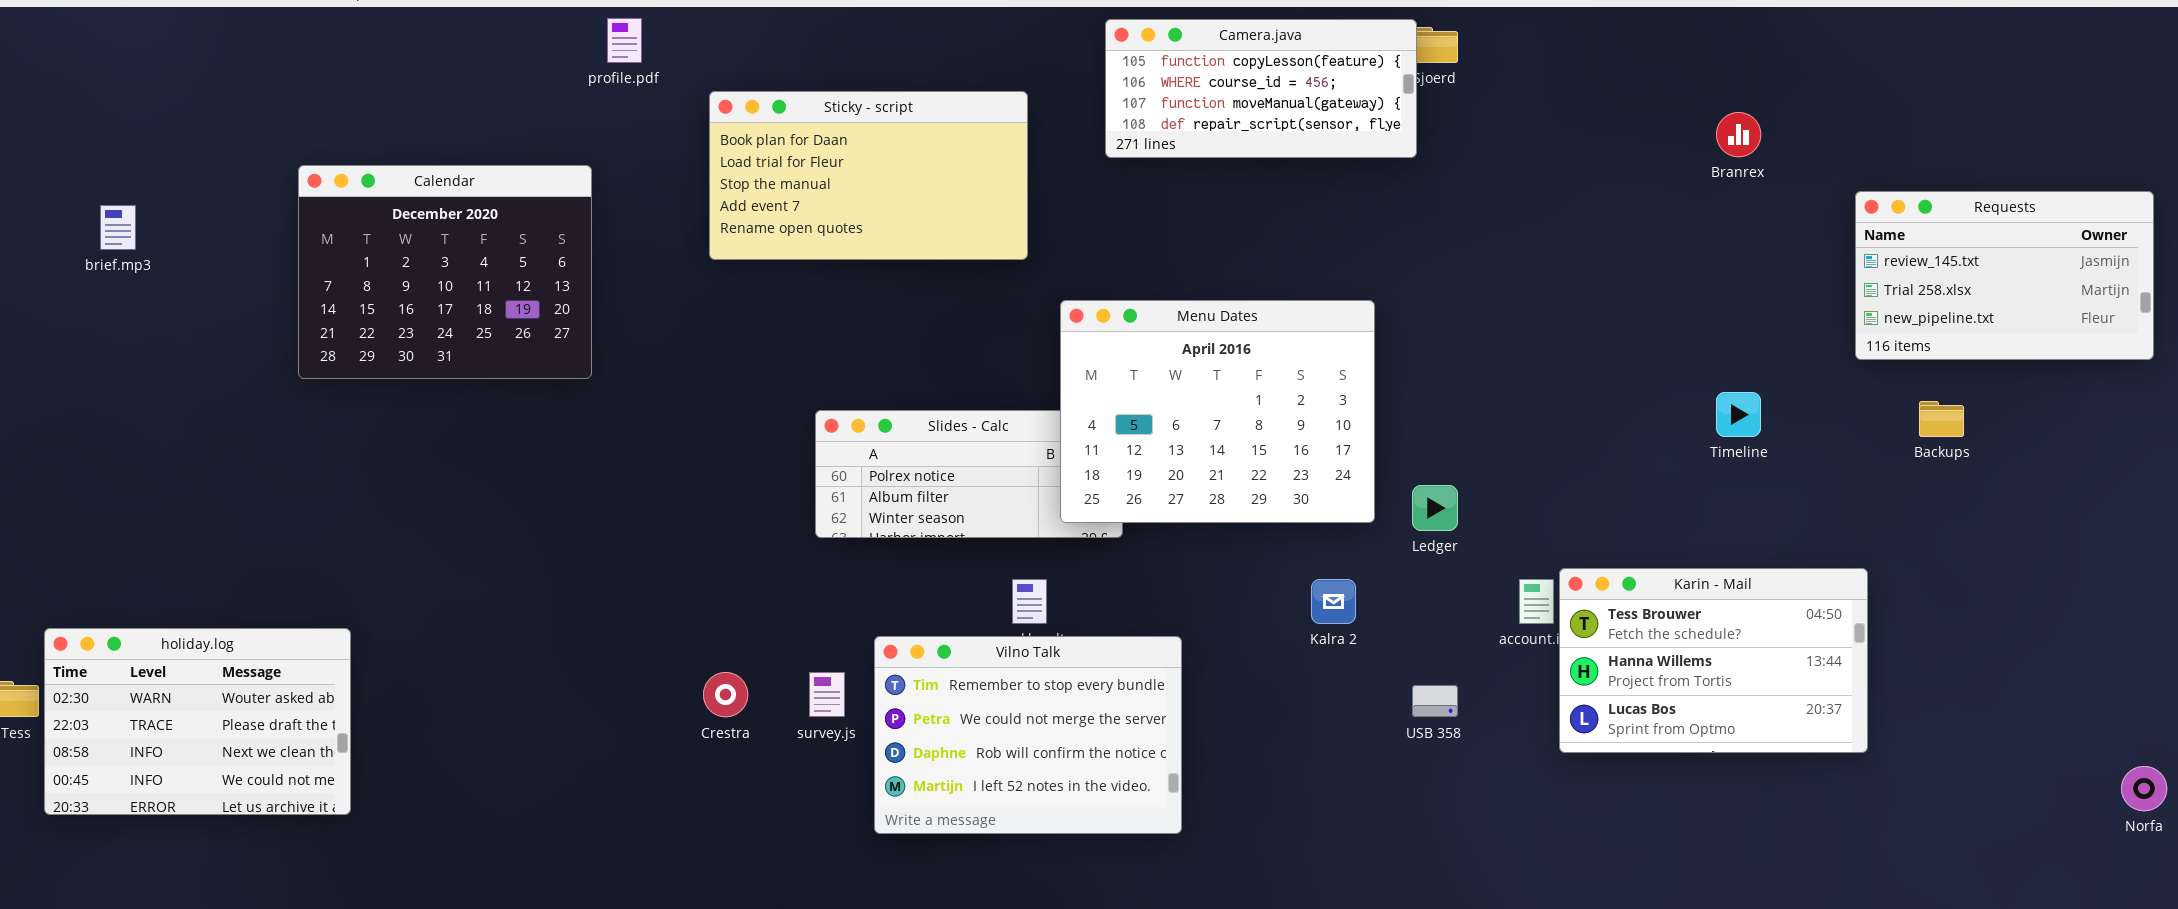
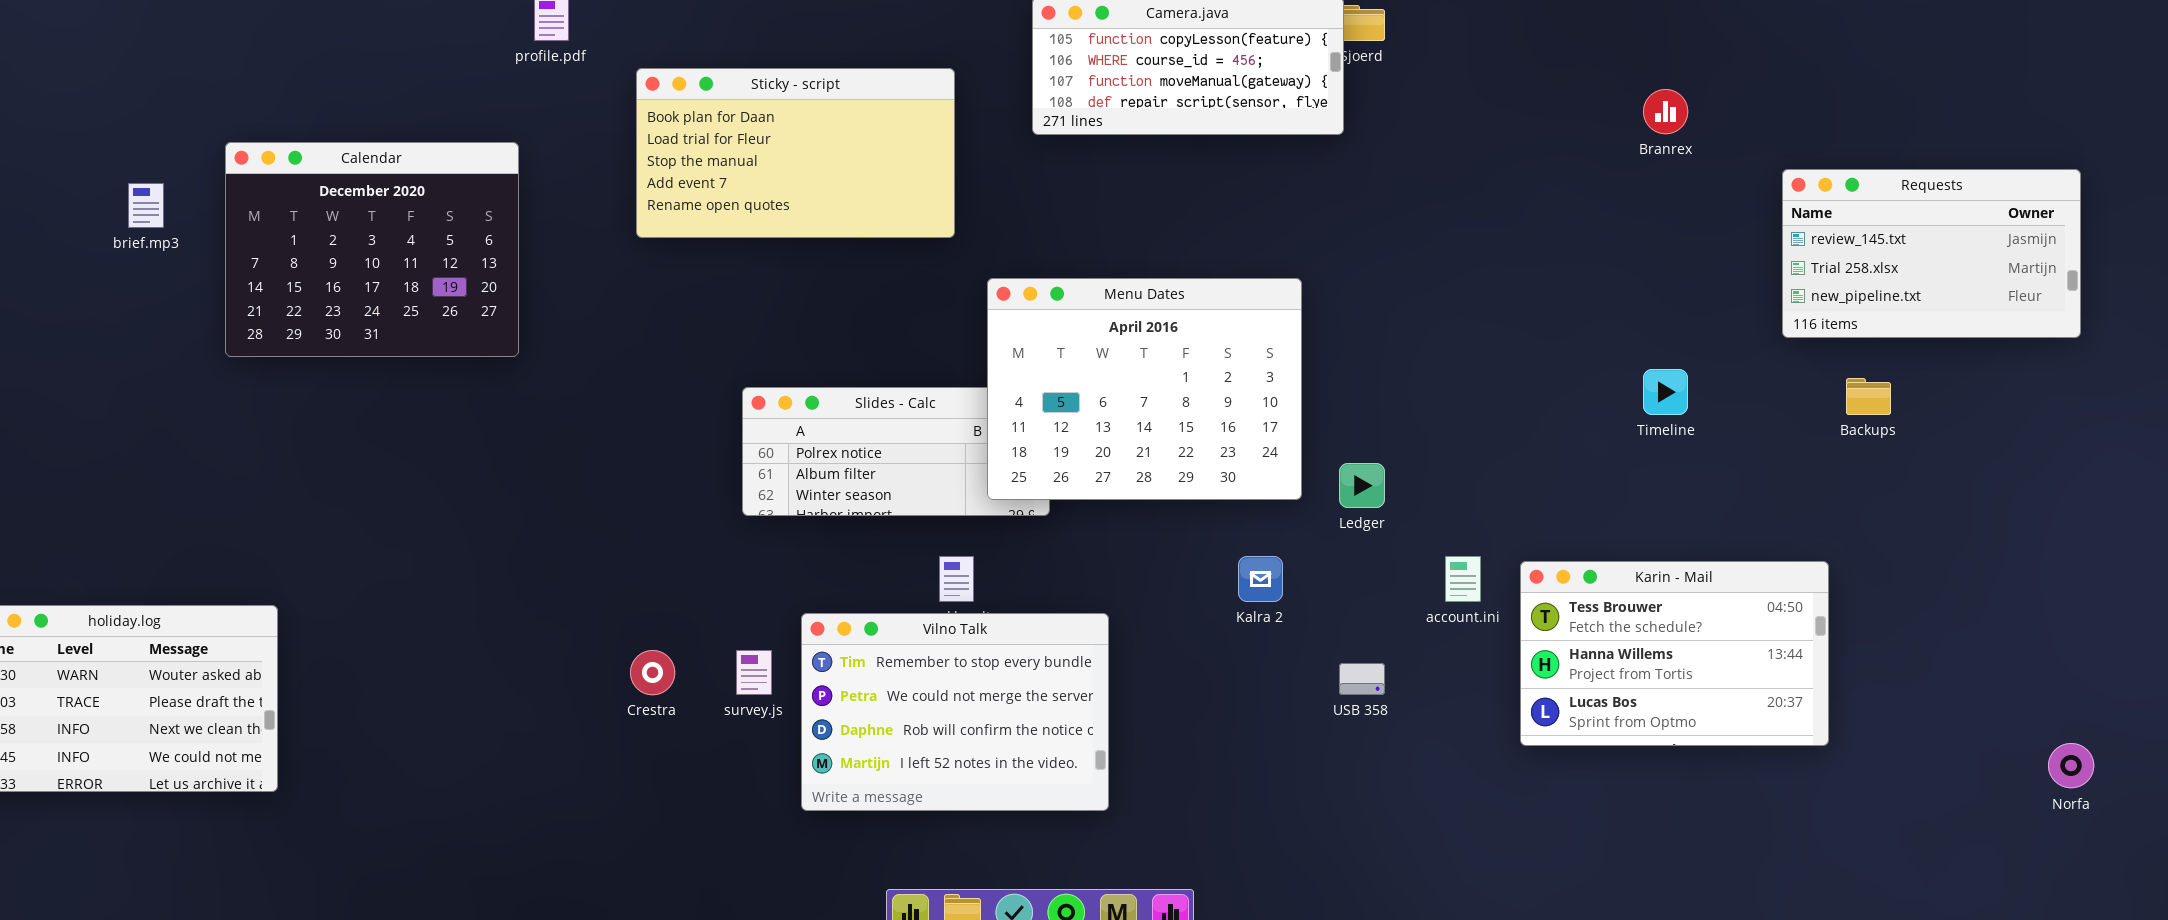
brief.mp3: [100,205,136,250] -> [128,183,164,228], moved
Karin - Mail: [1559,568,1868,753] -> [1520,561,1829,746], moved

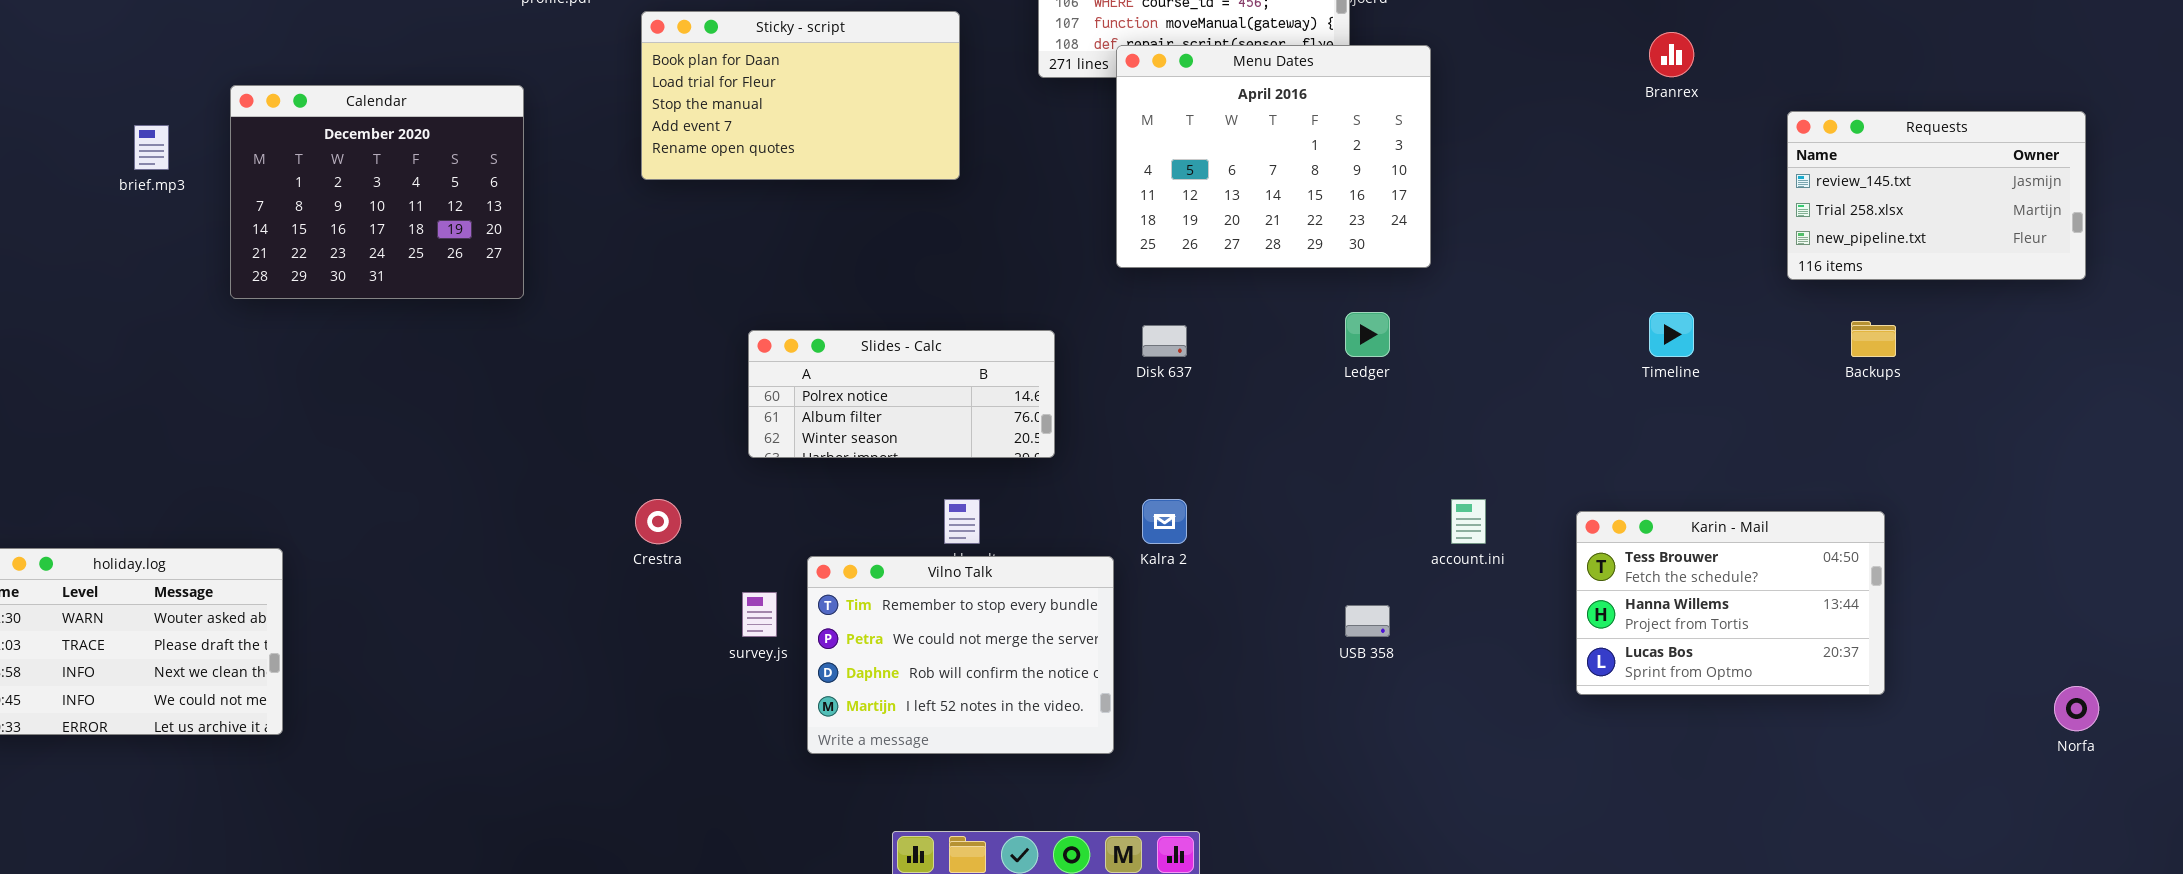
Menu Dates: [987,278,1302,500] -> [1116,45,1431,268], moved
Ledger: [1339,463,1385,508] -> [1345,312,1390,357], moved
Kalra 2: [1238,556,1283,602] -> [1142,499,1187,544], moved
Karin - Mail: [1520,561,1829,746] -> [1576,511,1885,695], moved
Crestra: [630,650,675,695] -> [635,499,681,544], moved

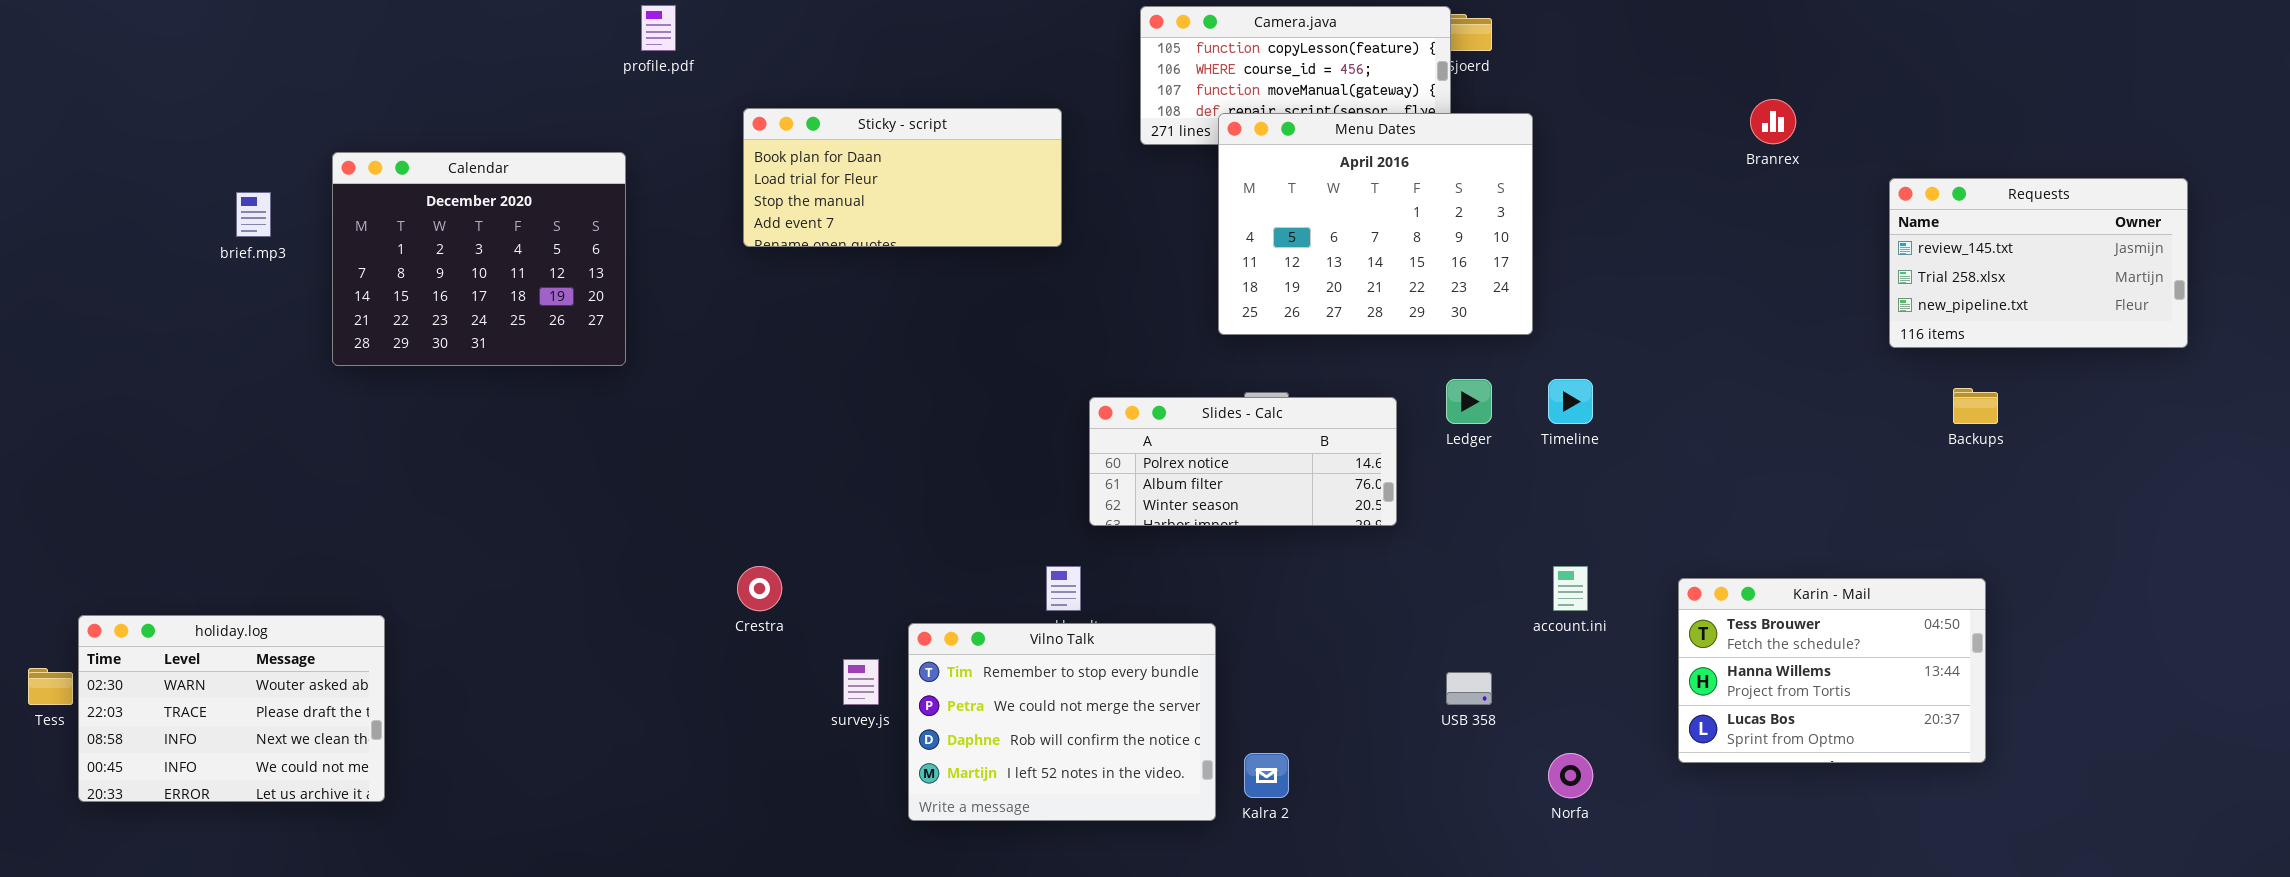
Sticky - script: [641,11,960,180] -> [743,108,1062,247], resized
Timeline: [1649,312,1694,357] -> [1548,379,1593,424], moved
Slides - Calc: [748,330,1055,458] -> [1089,397,1397,526], moved
Kalra 2: [1142,499,1187,544] -> [1244,753,1289,798], moved
Norfa: [2054,686,2099,731] -> [1548,753,1593,798], moved

